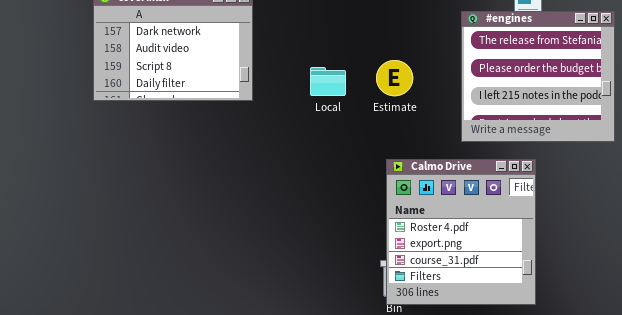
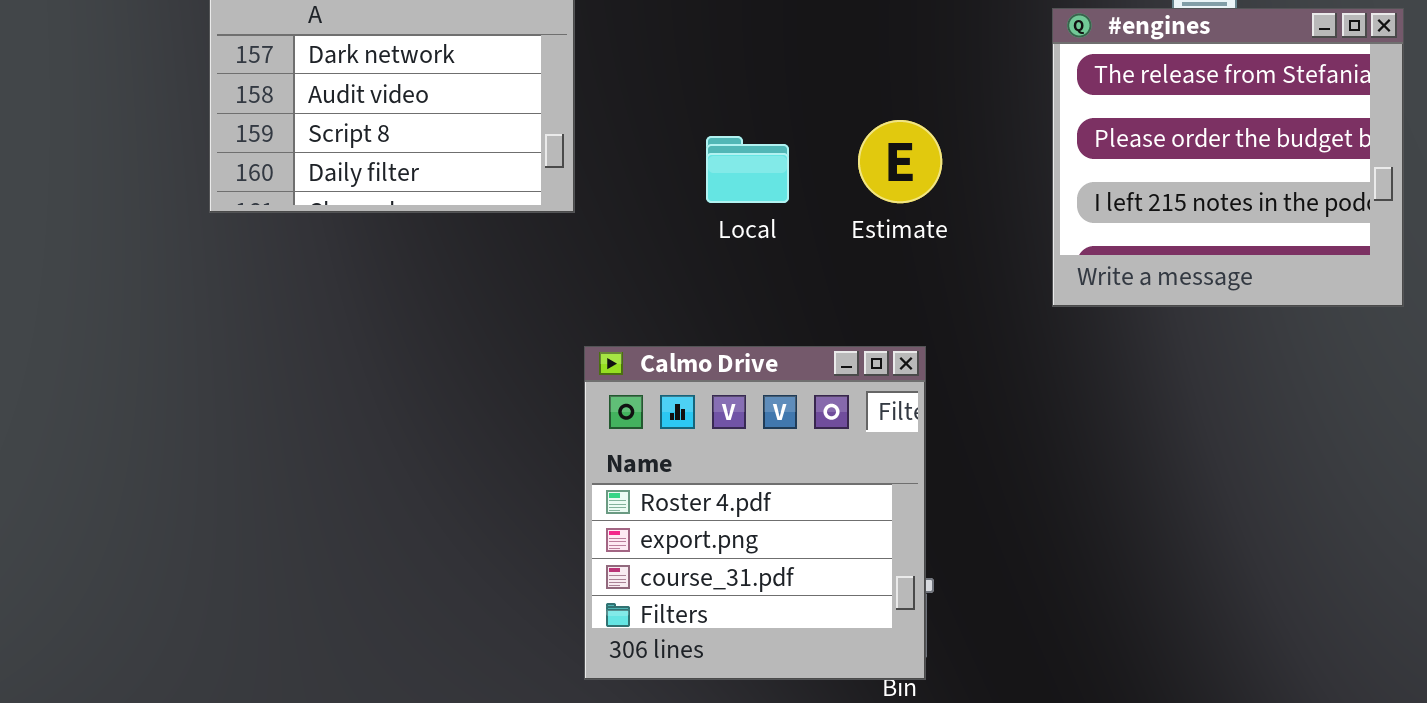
Calmo Drive: [386,159,536,305] -> [584,346,926,680], moved

